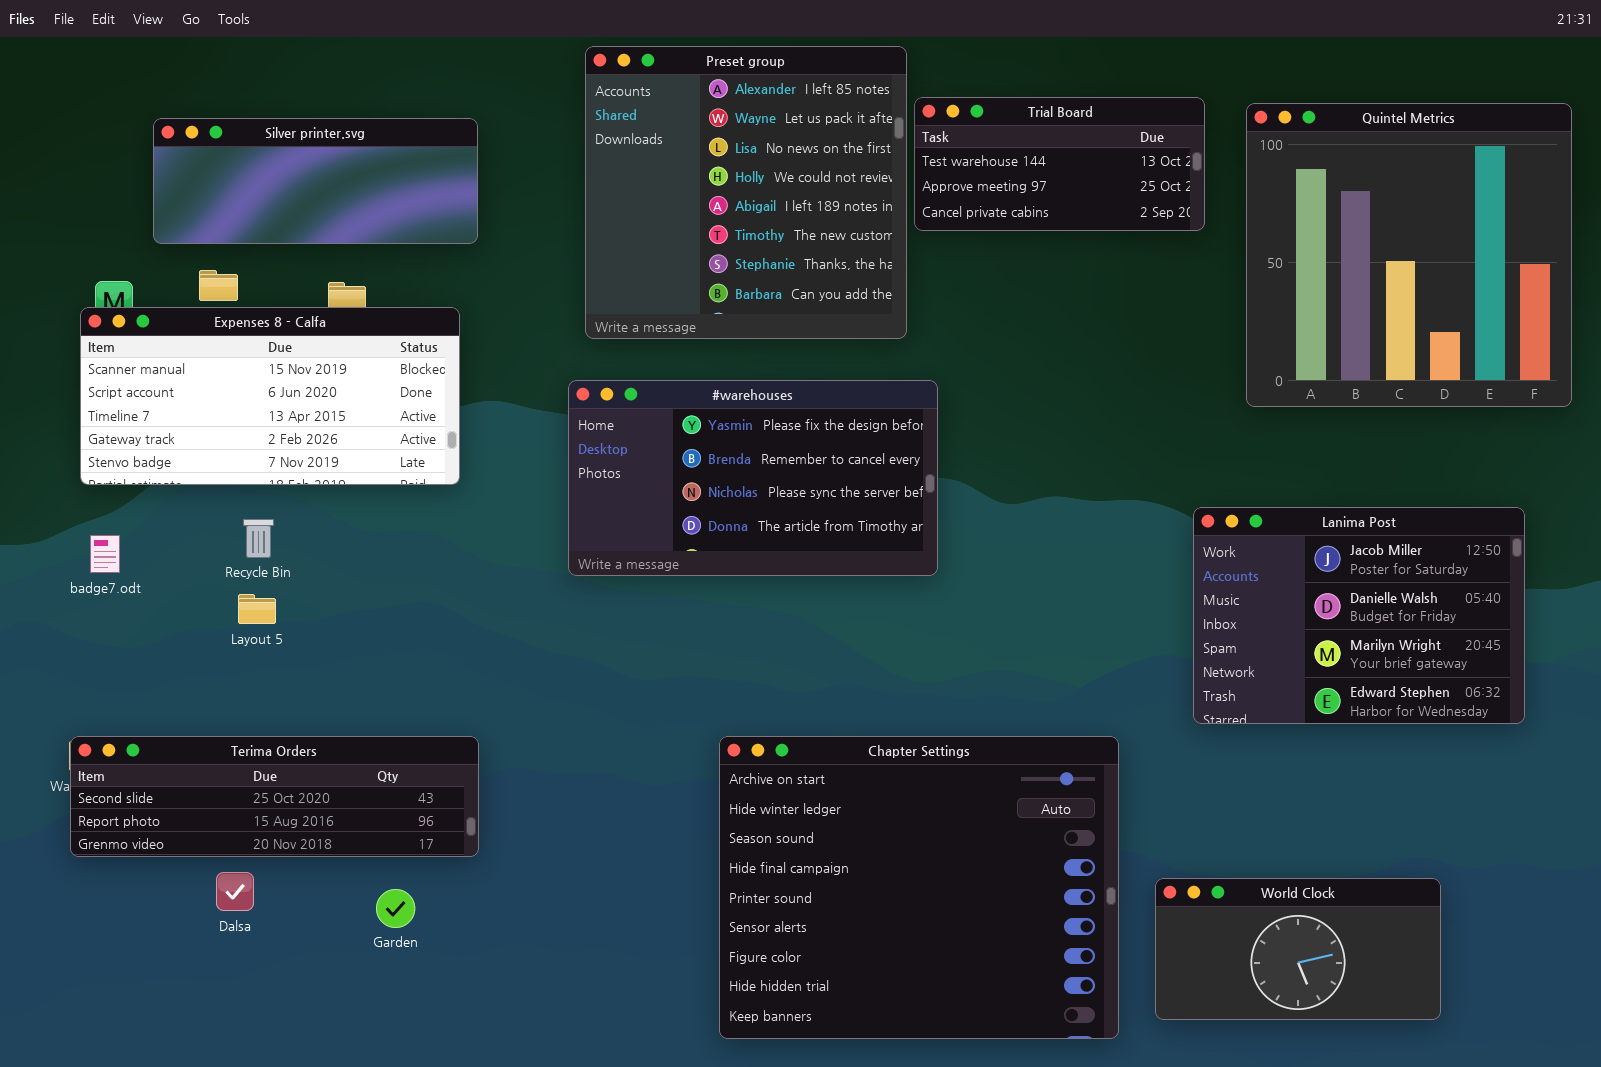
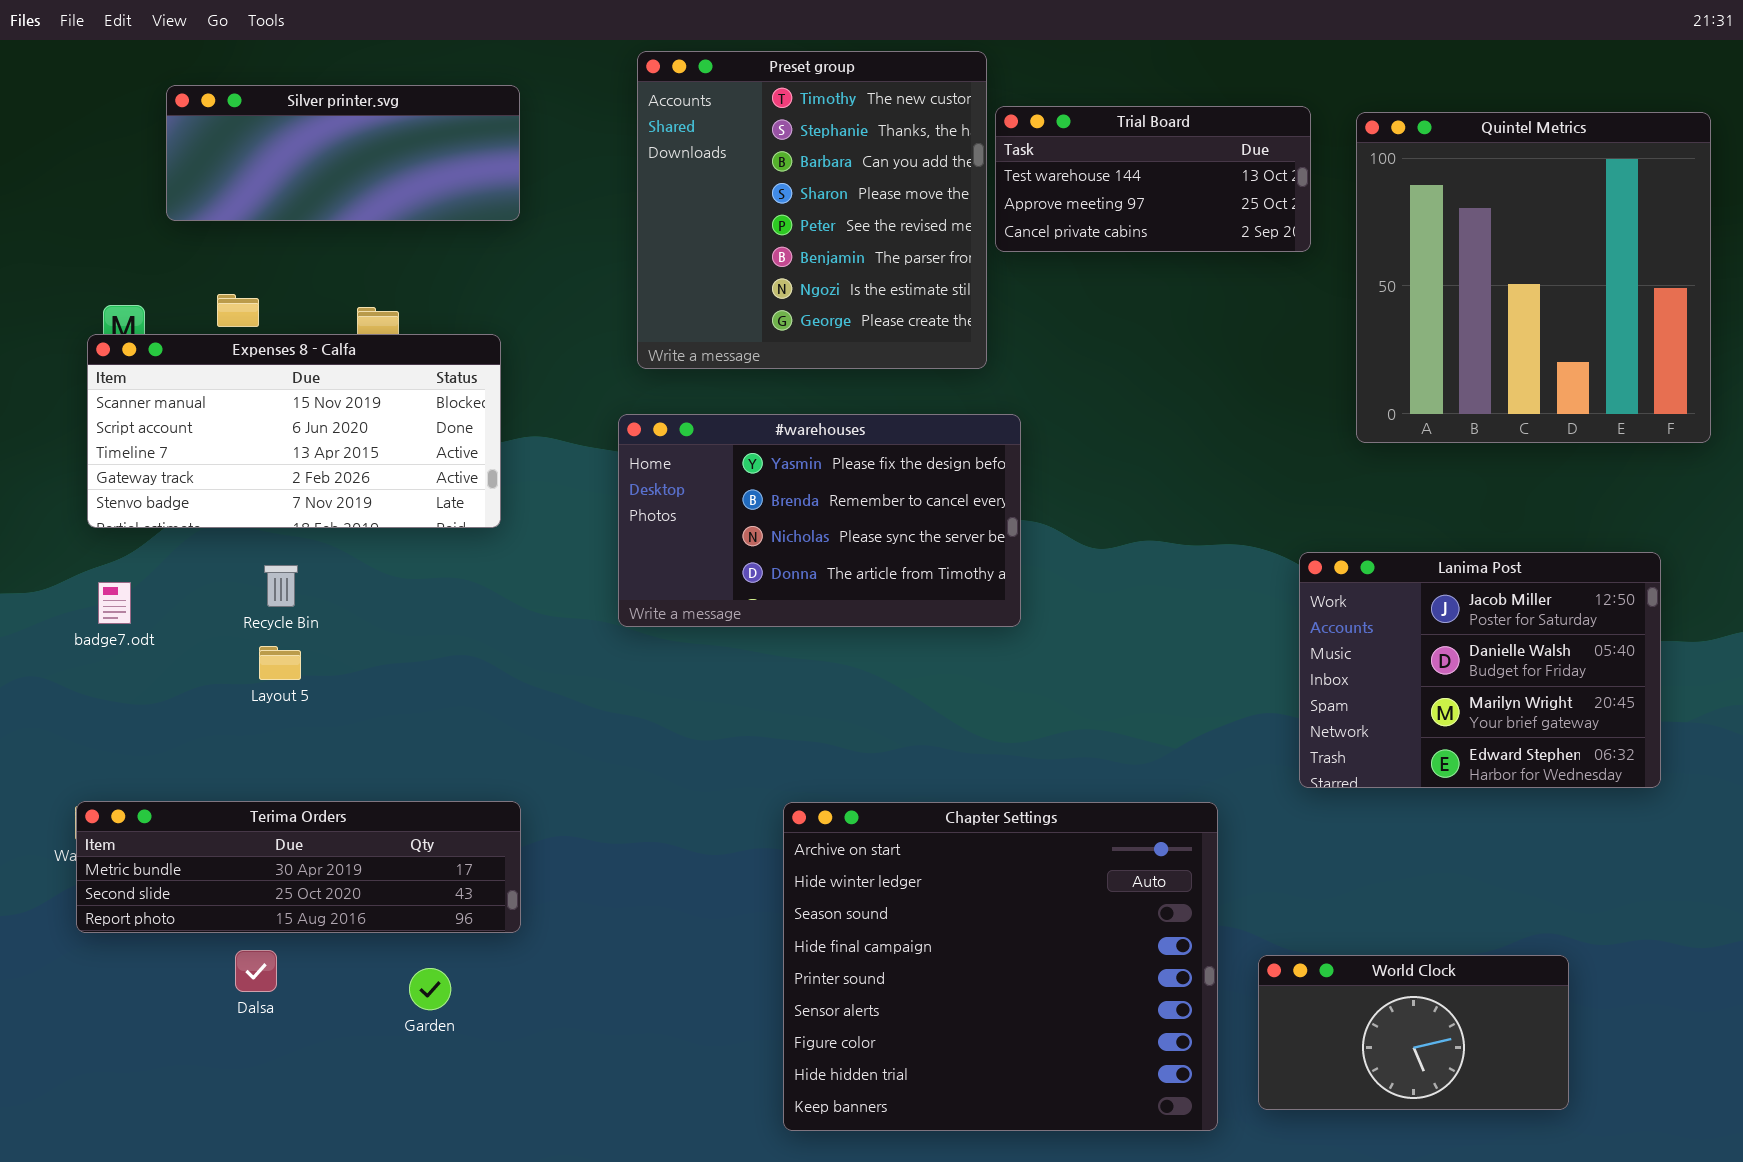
Preset group: [585,46,907,339] -> [637,51,987,369], scrolled down 5 rows
Silver printer.svg: [153,118,478,244] -> [166,85,520,221], moved
Terima Orders: [70,736,479,857] -> [76,801,521,933], scrolled up 1 row

